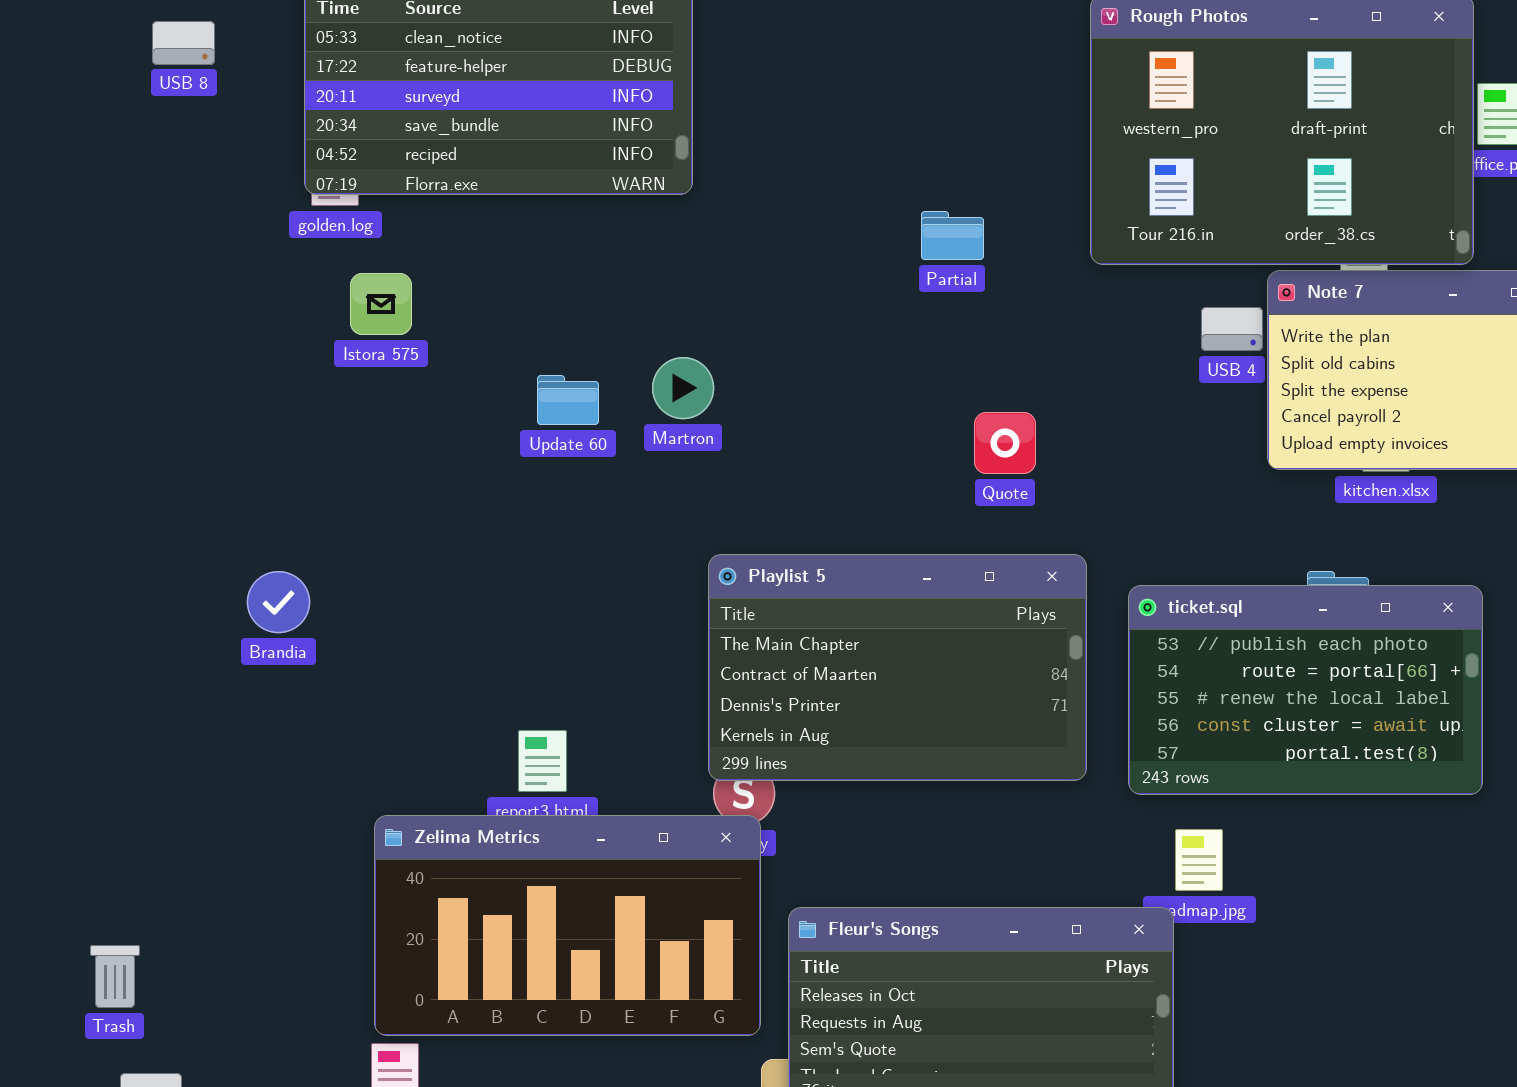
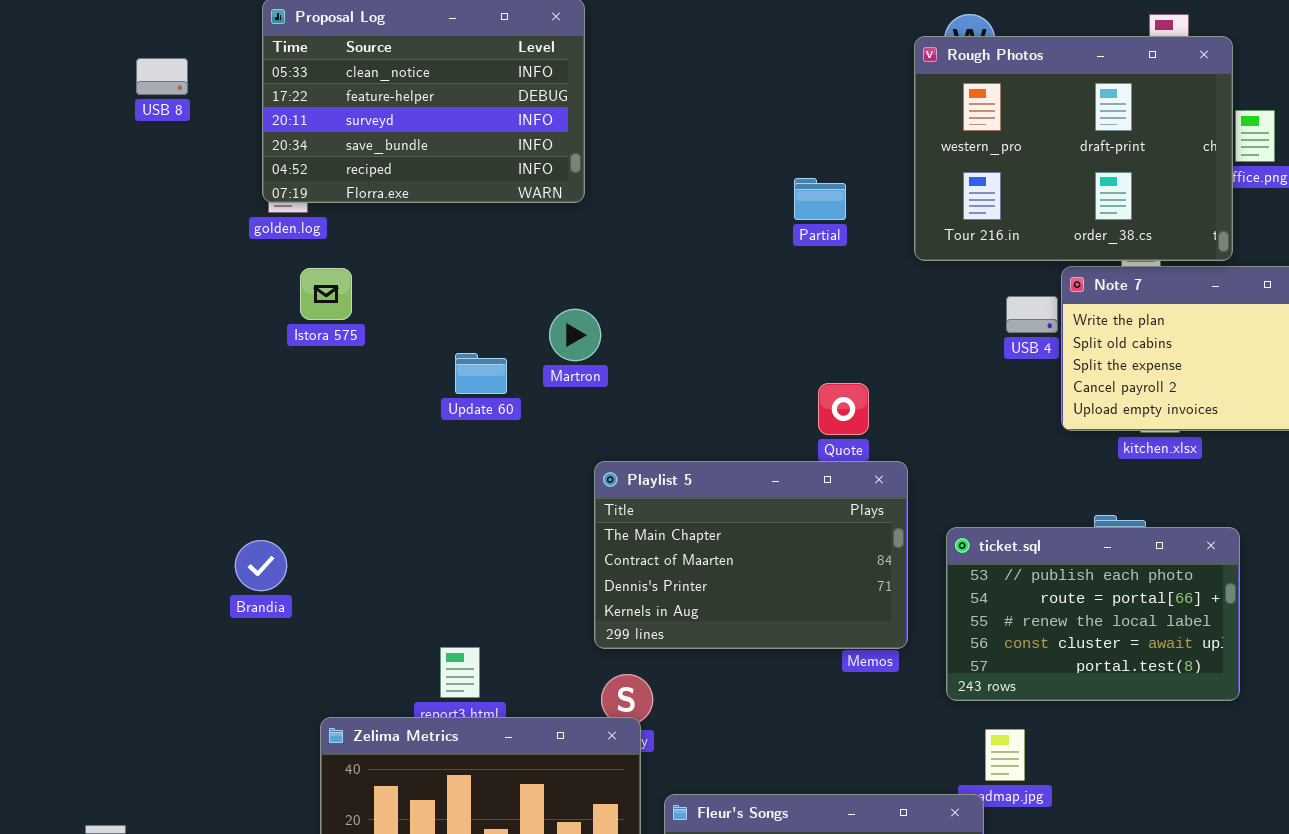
Partial: [921,211,984,260] -> [794,178,846,220], moved
Martron: [652,357,714,419] -> [549,309,601,361], moved
Playlist 5: [708,554,1087,781] -> [594,461,908,649], moved
Brandia: [247,571,310,633] -> [235,540,287,591], moved

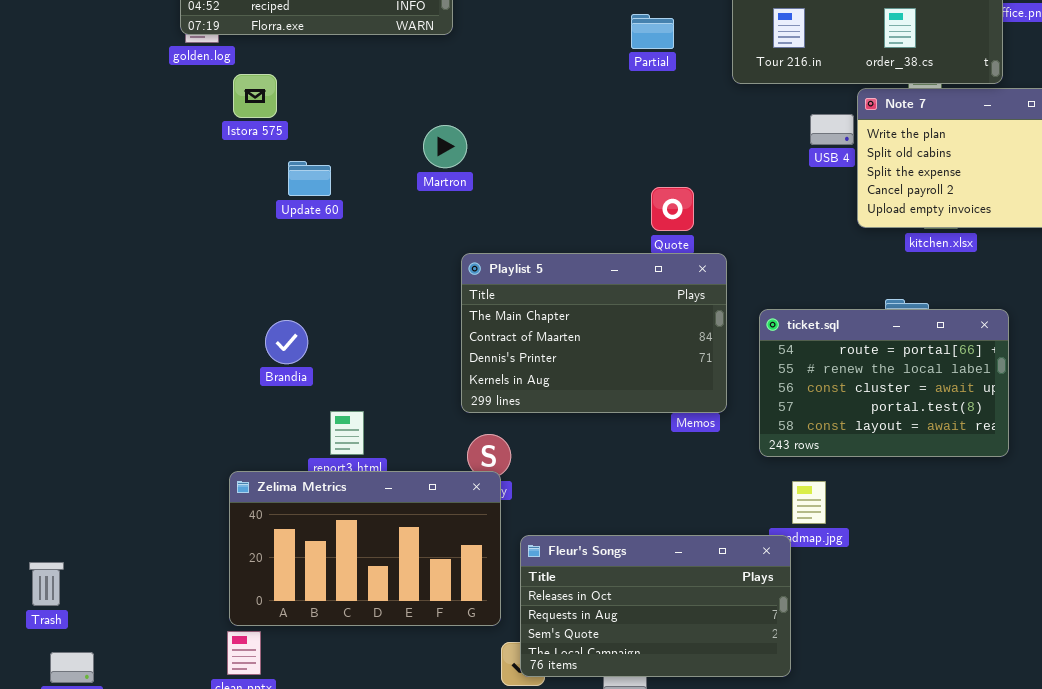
Istora 575: [300,268,352,320] -> [233,74,277,118], moved
Update 60: [455,353,507,394] -> [288,161,331,196], moved
ticket.sql: [946,527,1240,701] -> [759,309,1009,457], scrolled down 1 row
Brandia: [235,540,287,591] -> [265,320,308,364], moved

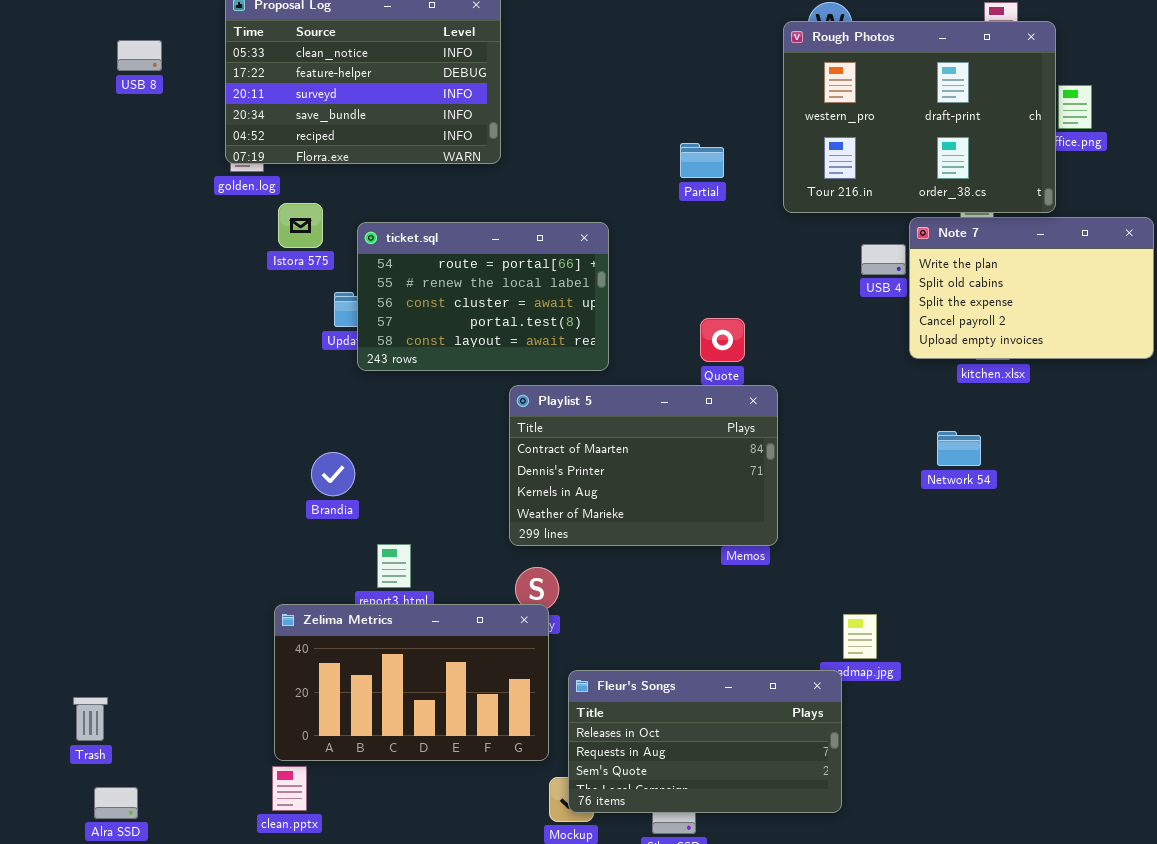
Playlist 5: [461,253,727,413] -> [509,385,778,546], scrolled down 1 row
ticket.sql: [759,309,1009,457] -> [357,222,609,371], moved

